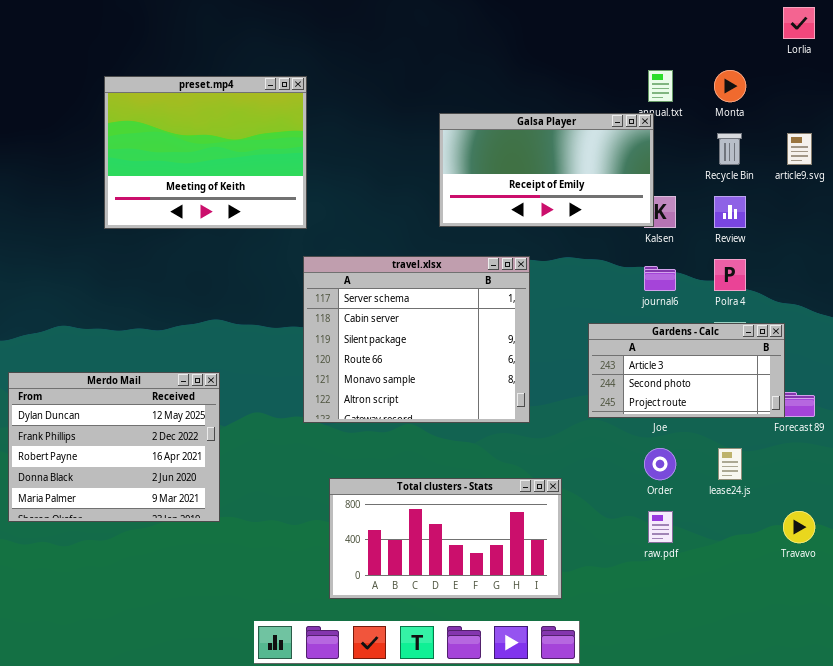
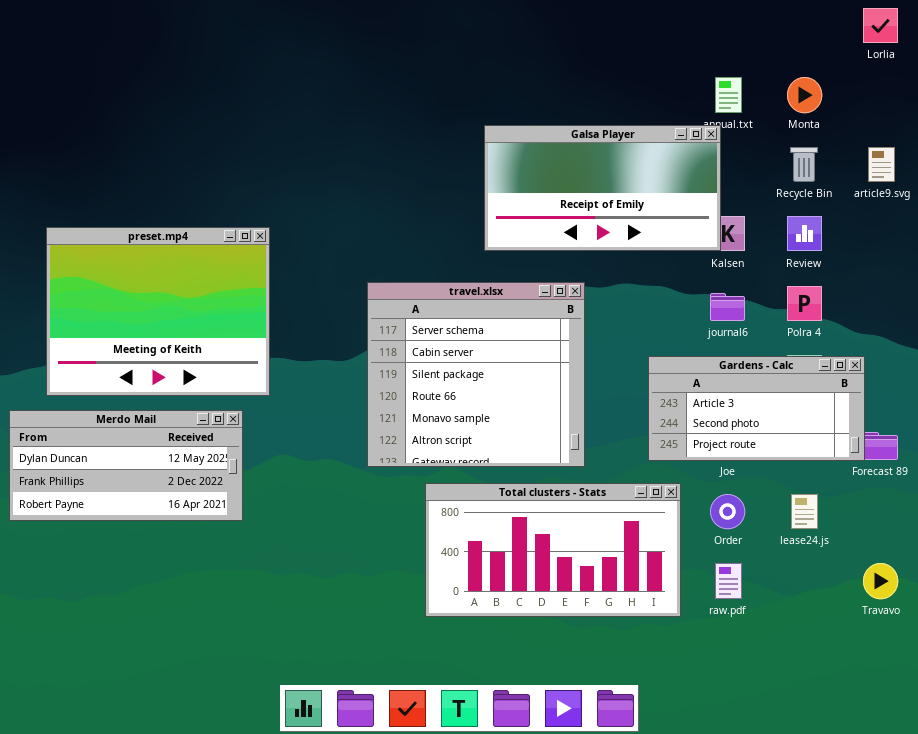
preset.mp4: [104,76,307,229] -> [46,227,270,396], moved
travel.xlsx: [303,256,530,423] -> [367,282,585,467], resized
Merdo Mail: [8,372,220,522] -> [9,410,243,521], resized
Total clusters - Stats: [329,478,562,599] -> [425,483,681,617], moved

